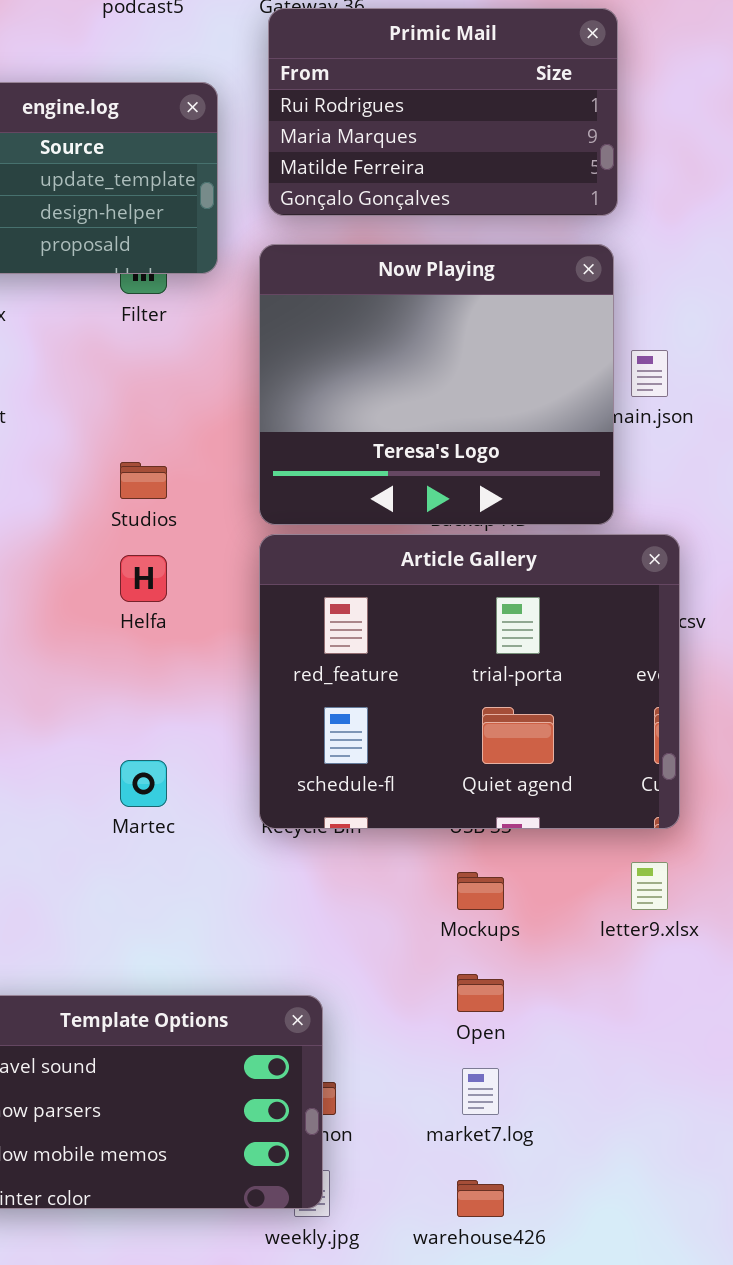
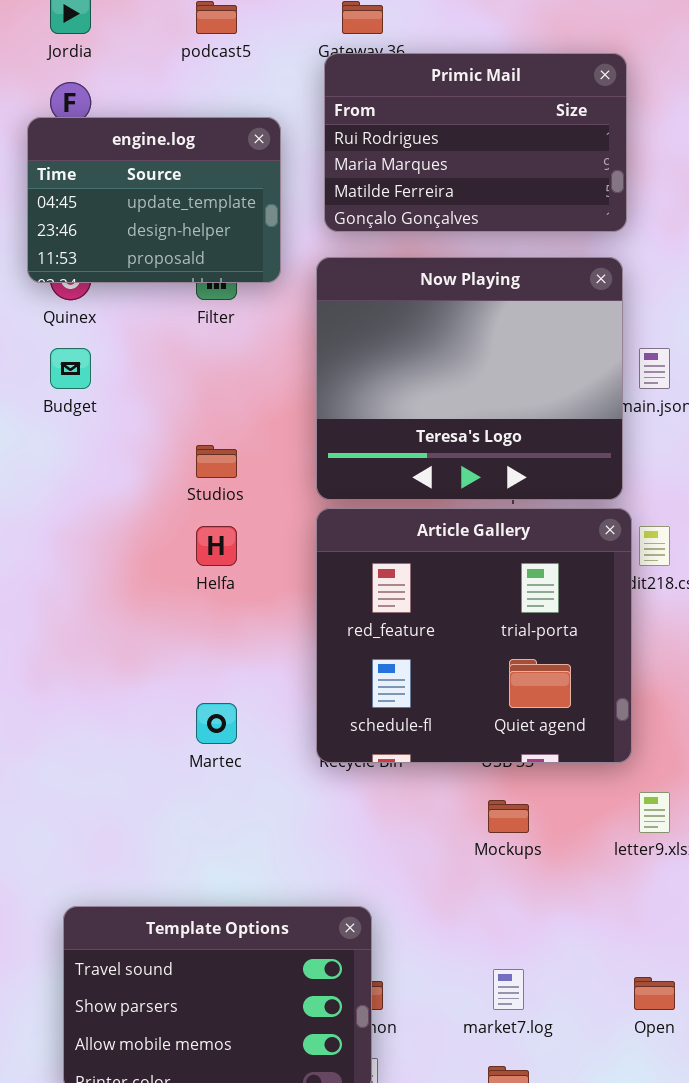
Article Gallery: [259,534,680,829] -> [316,508,632,763], resized
Open: [457,974,504,1012] -> [634,977,675,1010], moved

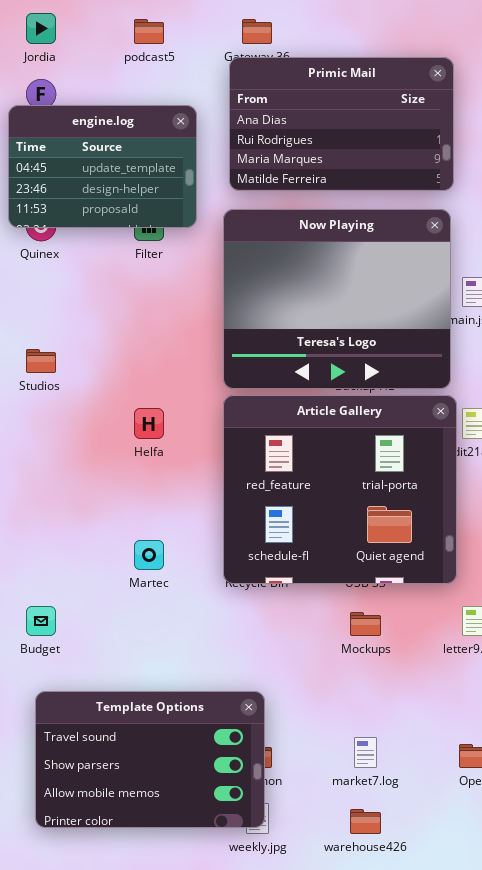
Primic Mail: [324,53,627,232] -> [229,57,454,191], scrolled up 1 row
Budget: [50,348,91,389] -> [26,606,56,636], moved
Studios: [196,445,237,478] -> [26,349,56,373], moved

